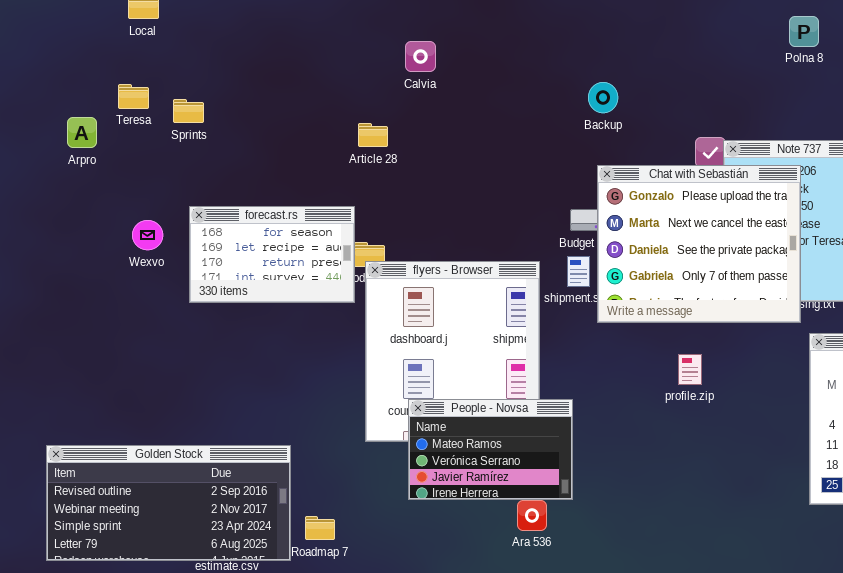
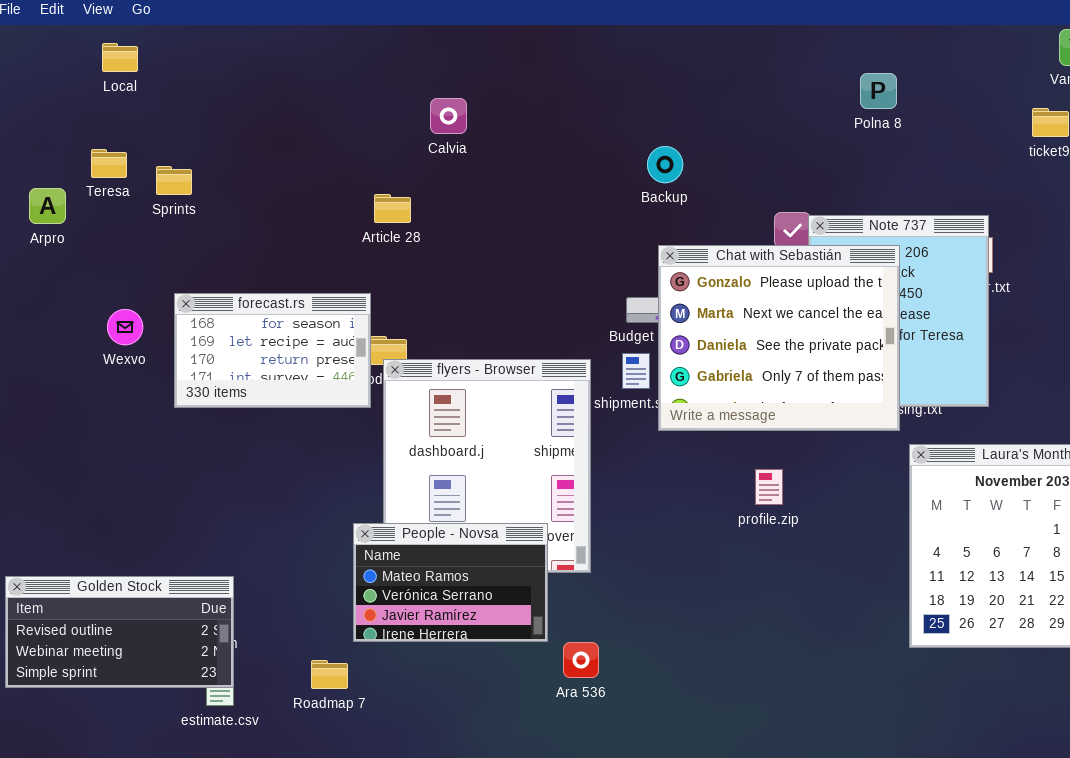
Polna 8: [789,16,819,47] -> [860,73,897,109], moved
People - Novsa: [408,399,573,500] -> [353,523,548,642], moved
Golden Stock: [46,445,291,561] -> [5,576,234,688], resized

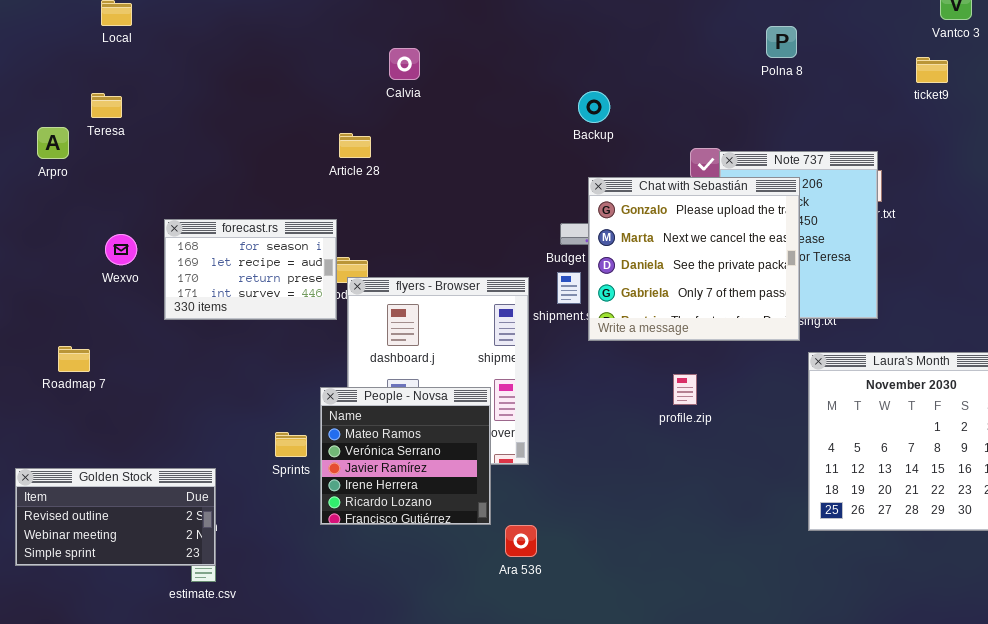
Sprints: [156,166,192,195] -> [275,432,307,457], moved
People - Novsa: [353,523,548,642] -> [320,387,491,525], resized
Roadmap 7: [311,660,348,689] -> [58,346,90,372], moved

